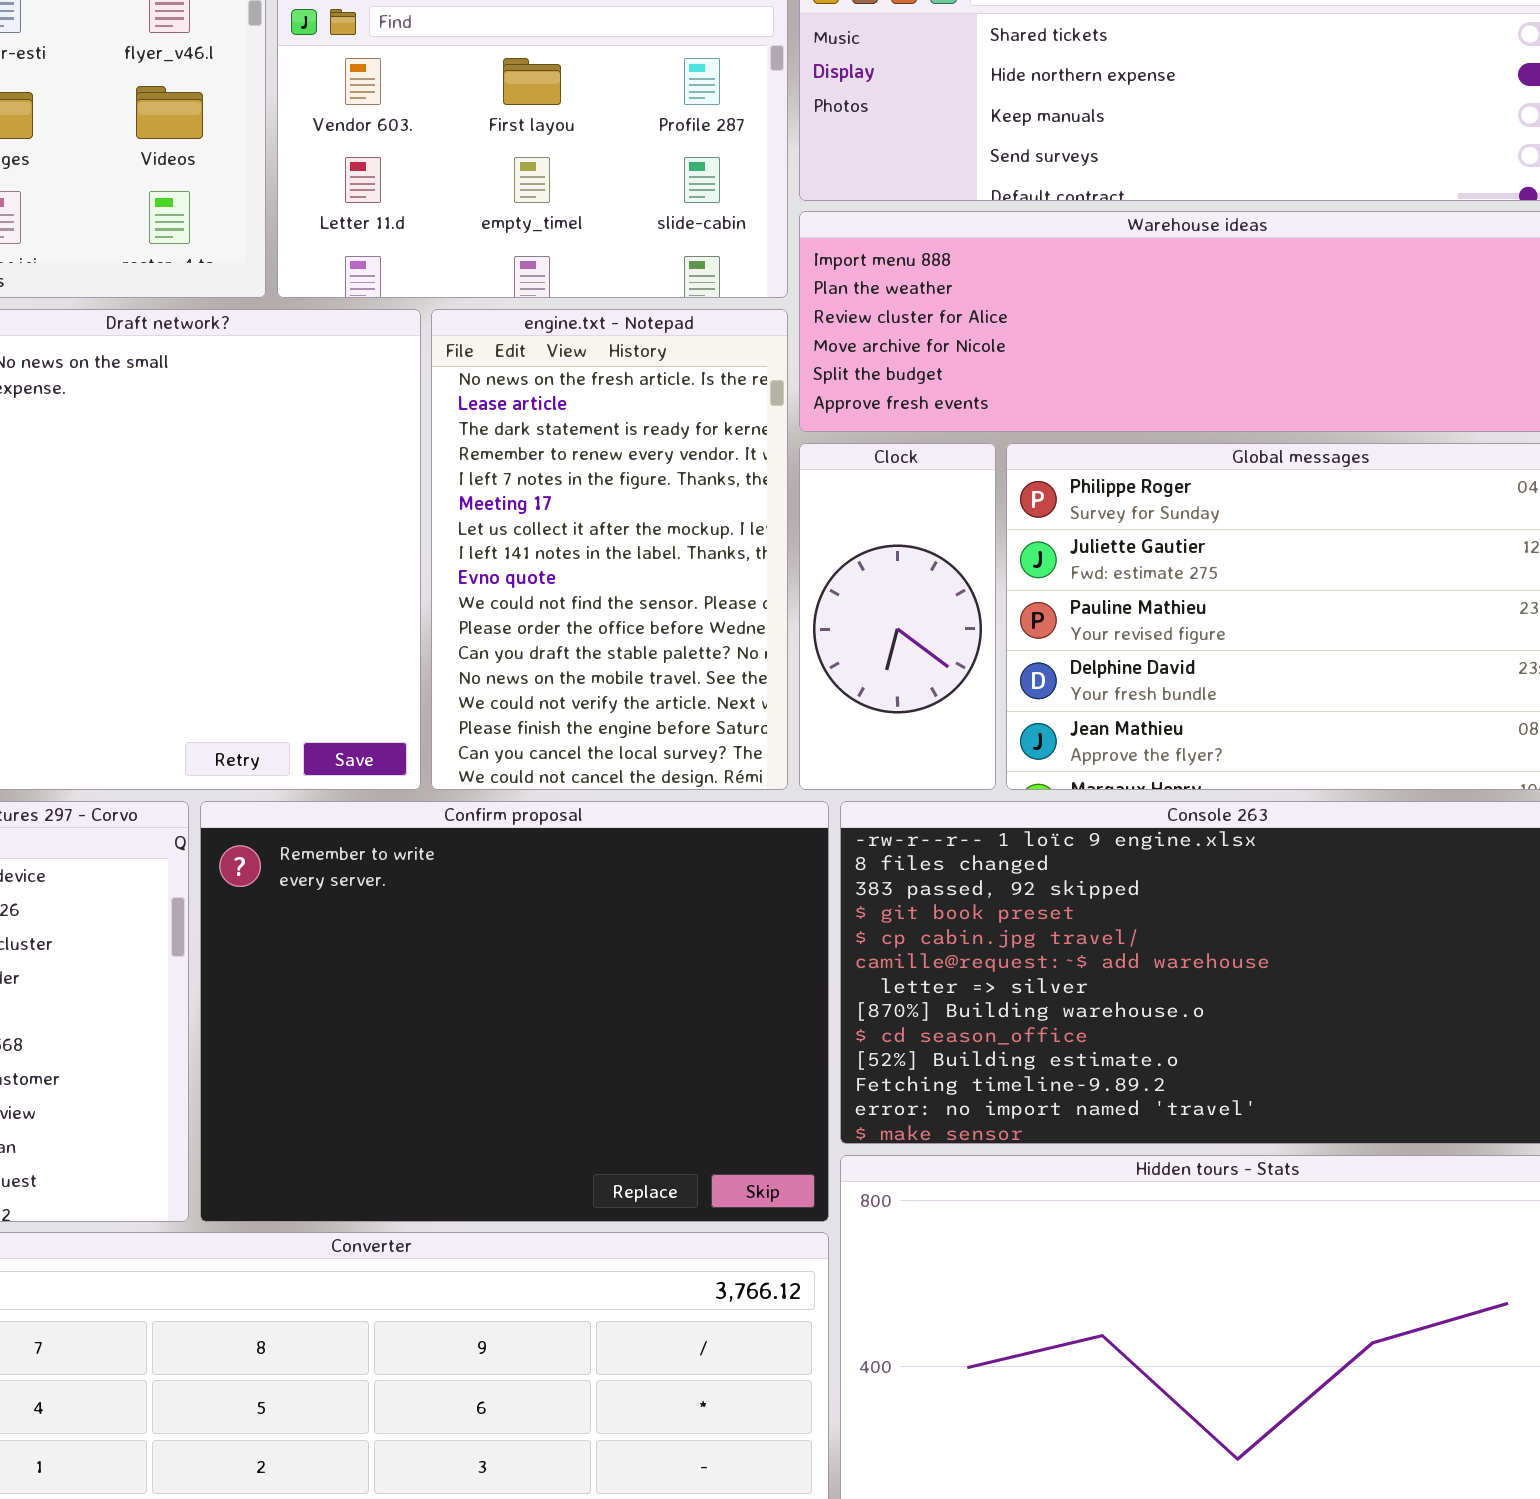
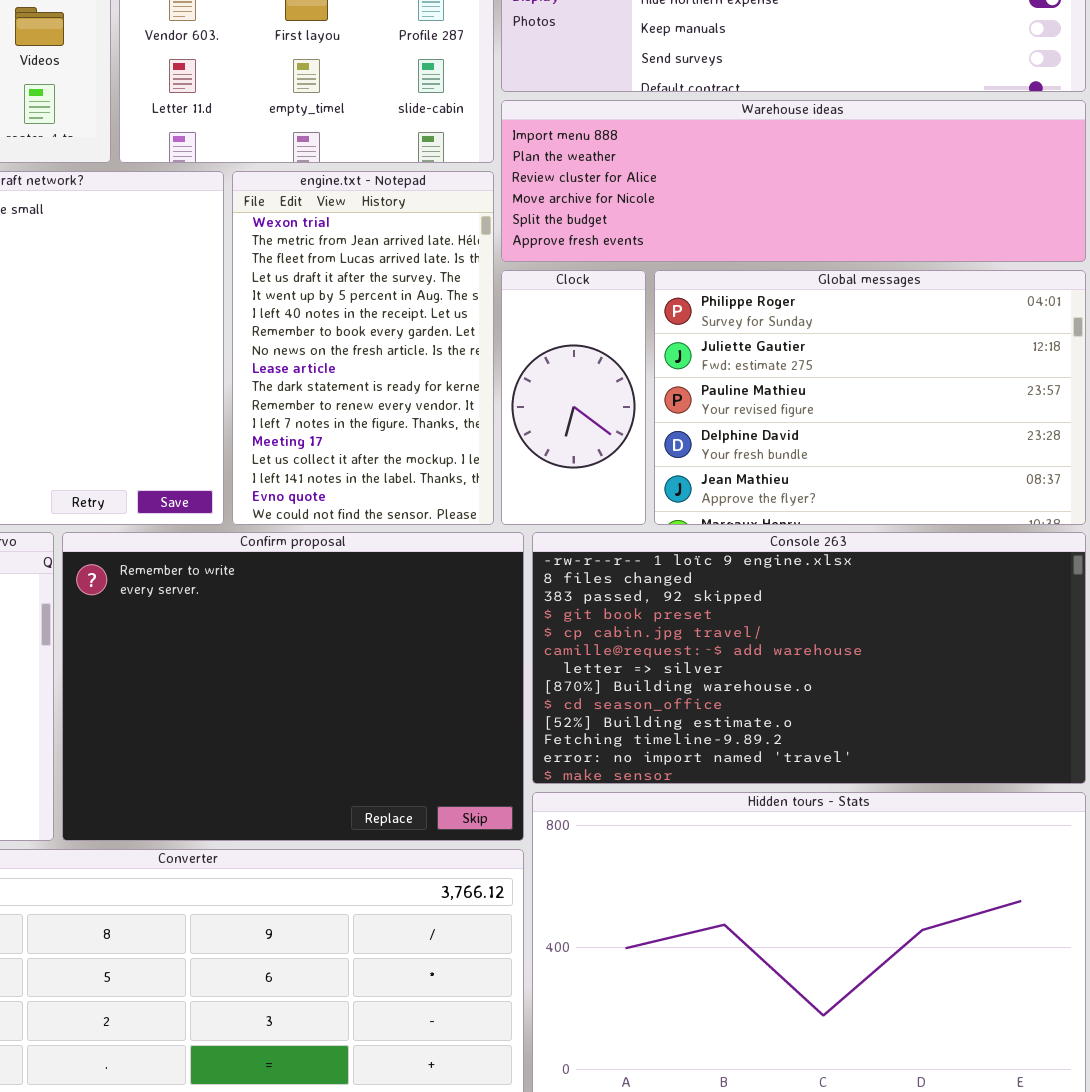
engine.txt - Notepad: [431,309,788,790] -> [232,171,494,525], scrolled up 7 rows

